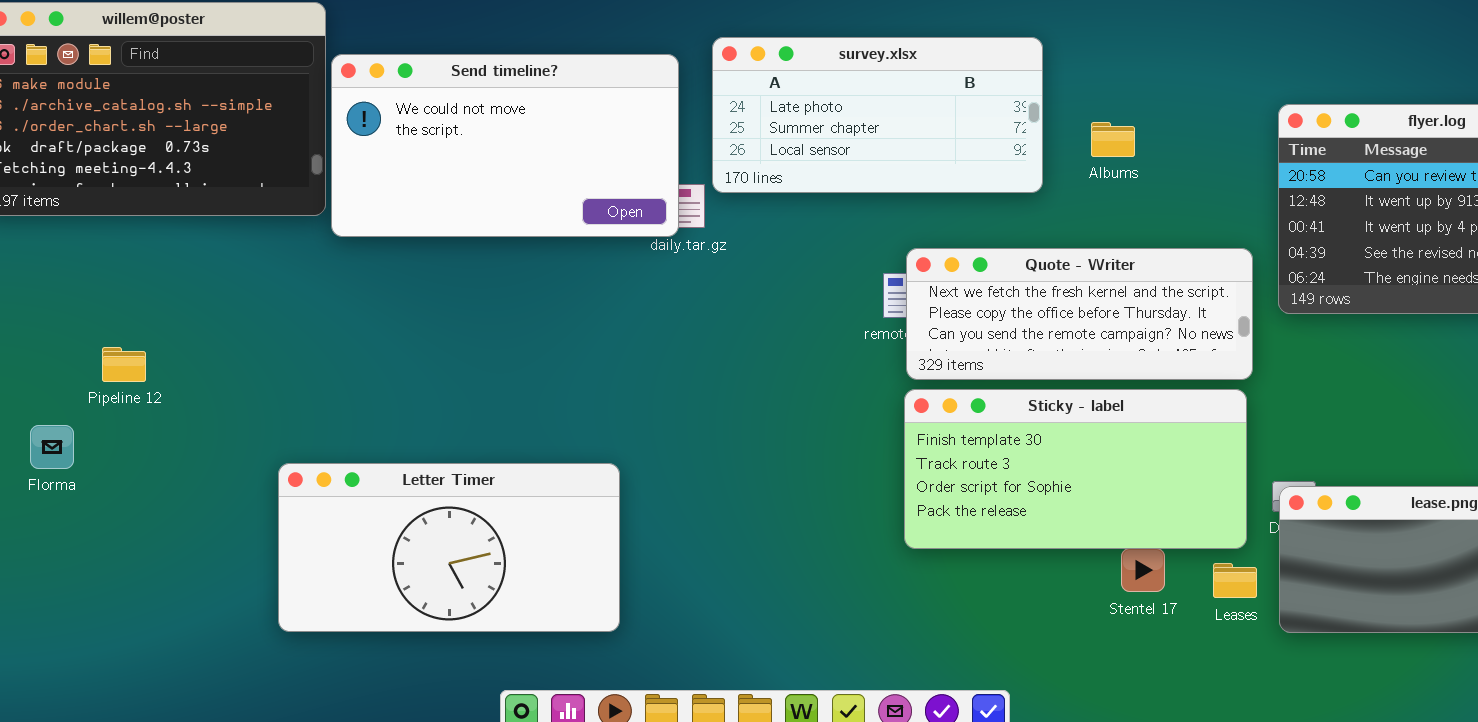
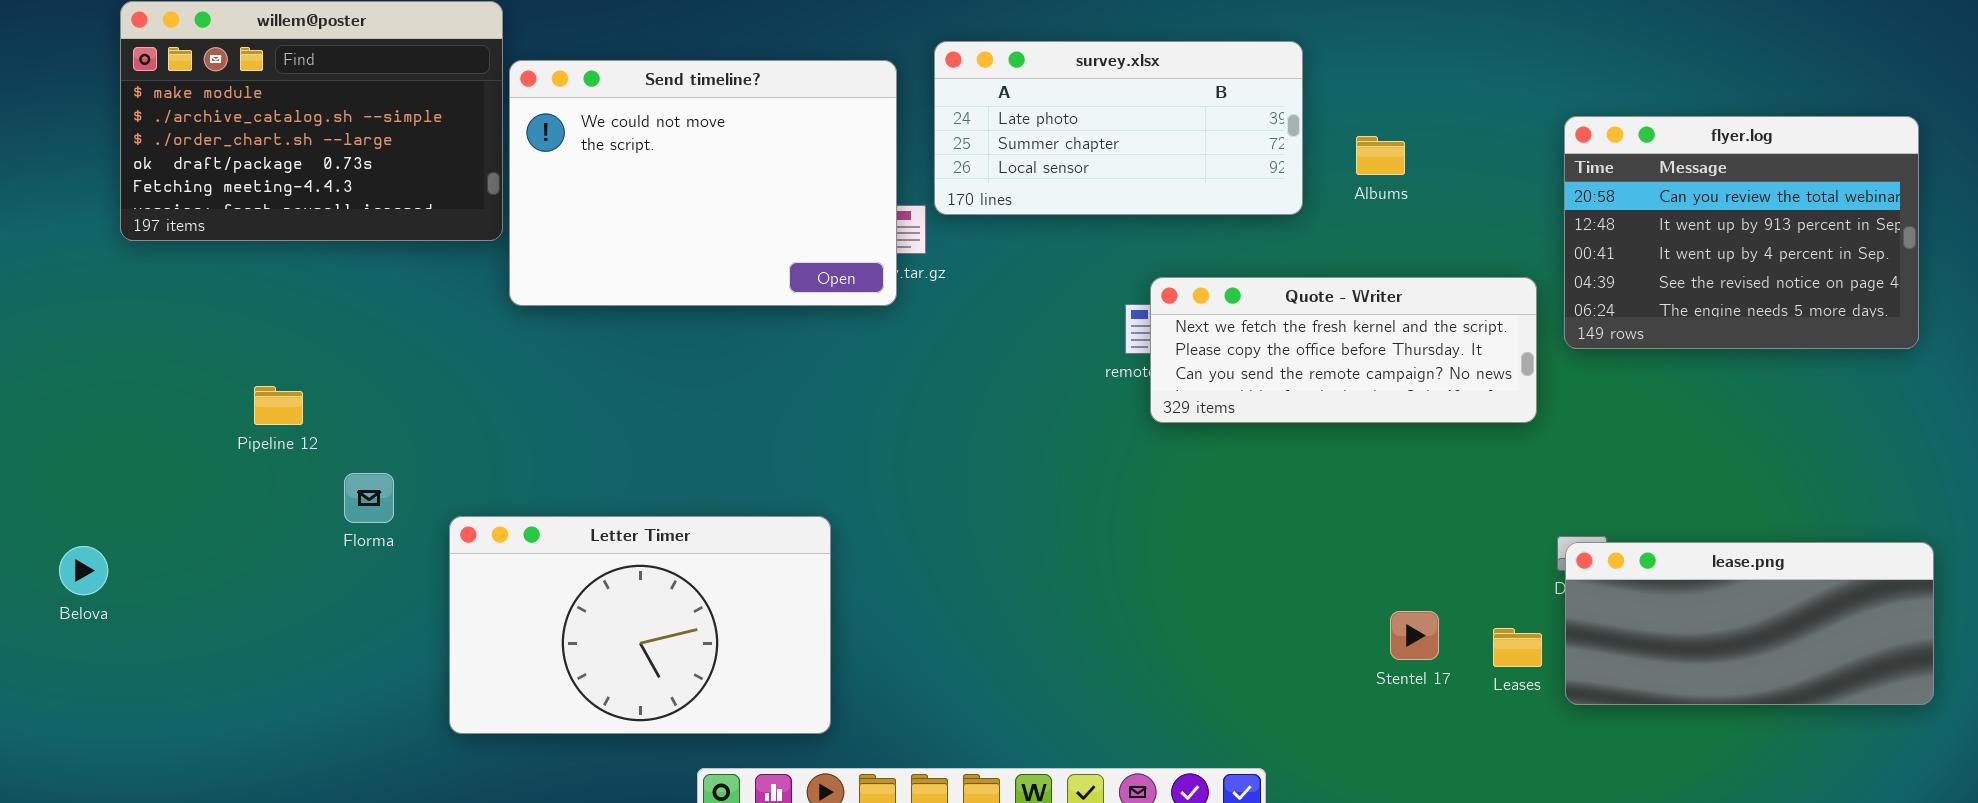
Send timeline?: [331,54,679,237] -> [509,60,897,306], resized
Sticky - label: [904,389,1247,549] -> none, closed
Florma: [30,425,74,469] -> [344,473,394,523], moved
Letter Timer: [278,463,620,632] -> [449,516,831,734], resized

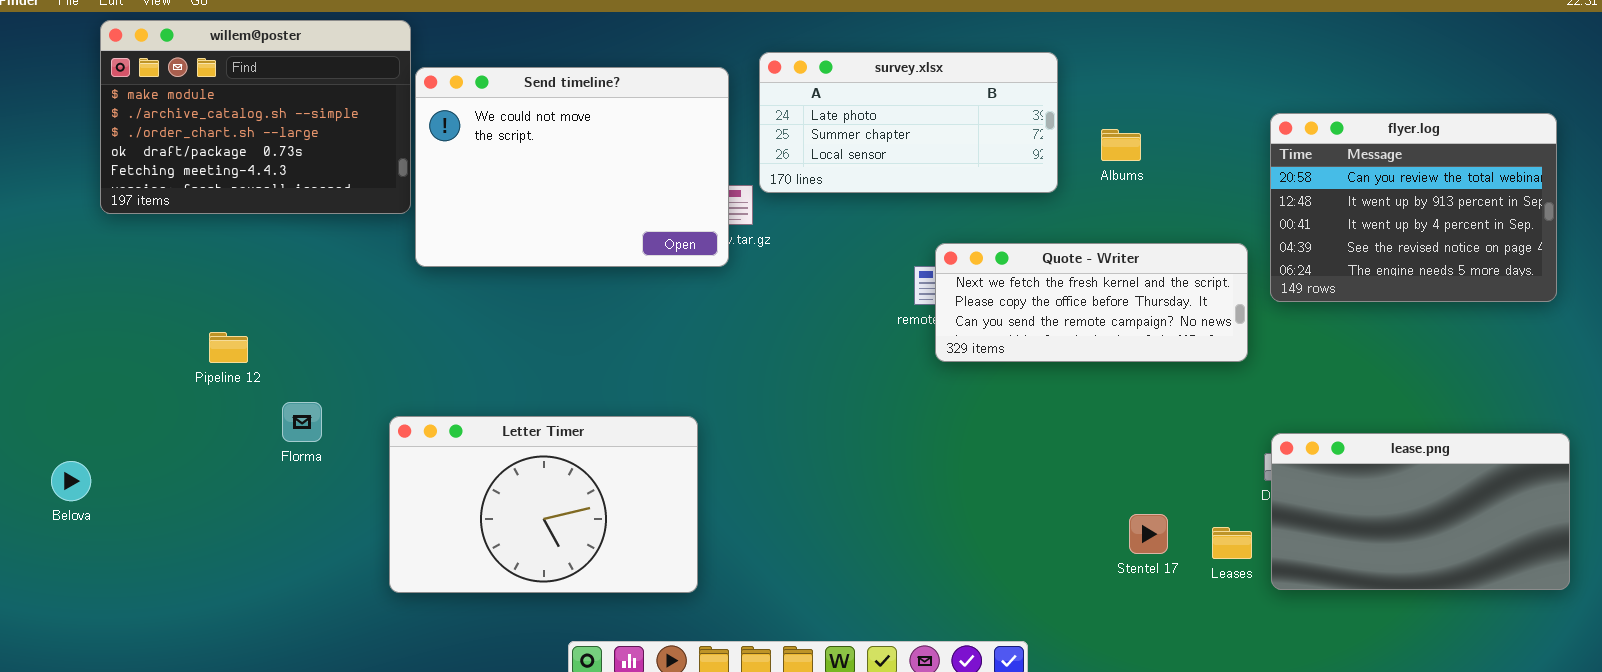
Letter Timer: [449,516,831,734] -> [389,416,698,593], moved
lease.png: [1565,542,1934,705] -> [1271,433,1570,590], resized

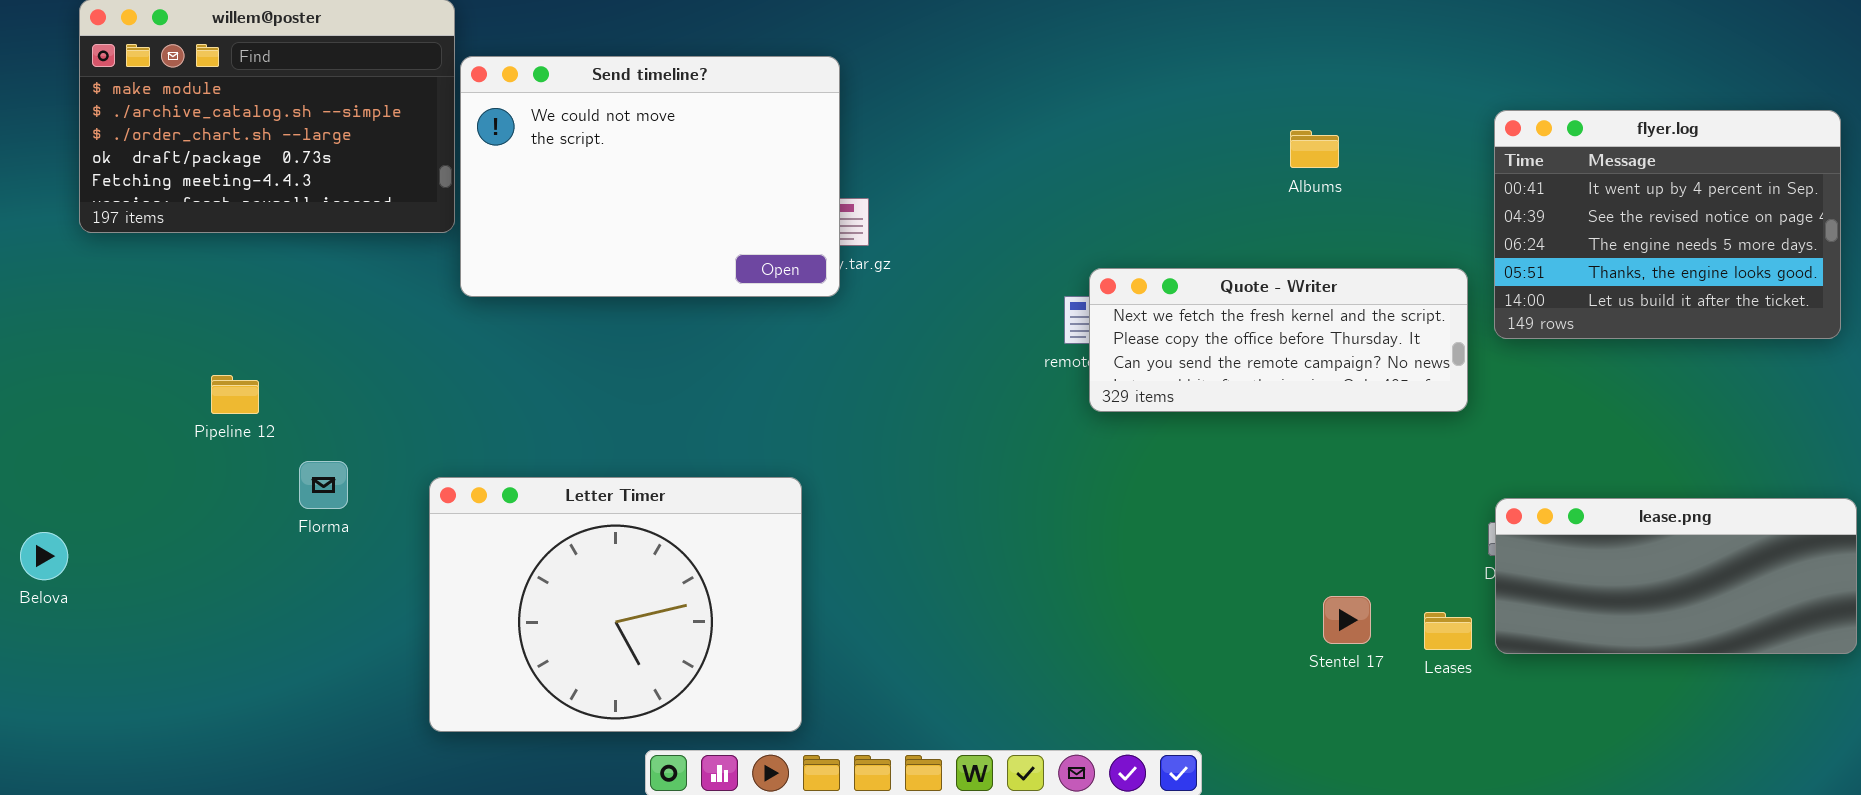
survey.xlsx: [759,52,1058,193] -> none, closed
flyer.log: [1270,113,1557,302] -> [1494,110,1841,339], scrolled down 2 rows
Letter Timer: [389,416,698,593] -> [429,477,802,732], resized
lease.png: [1271,433,1570,590] -> [1495,498,1857,654], resized

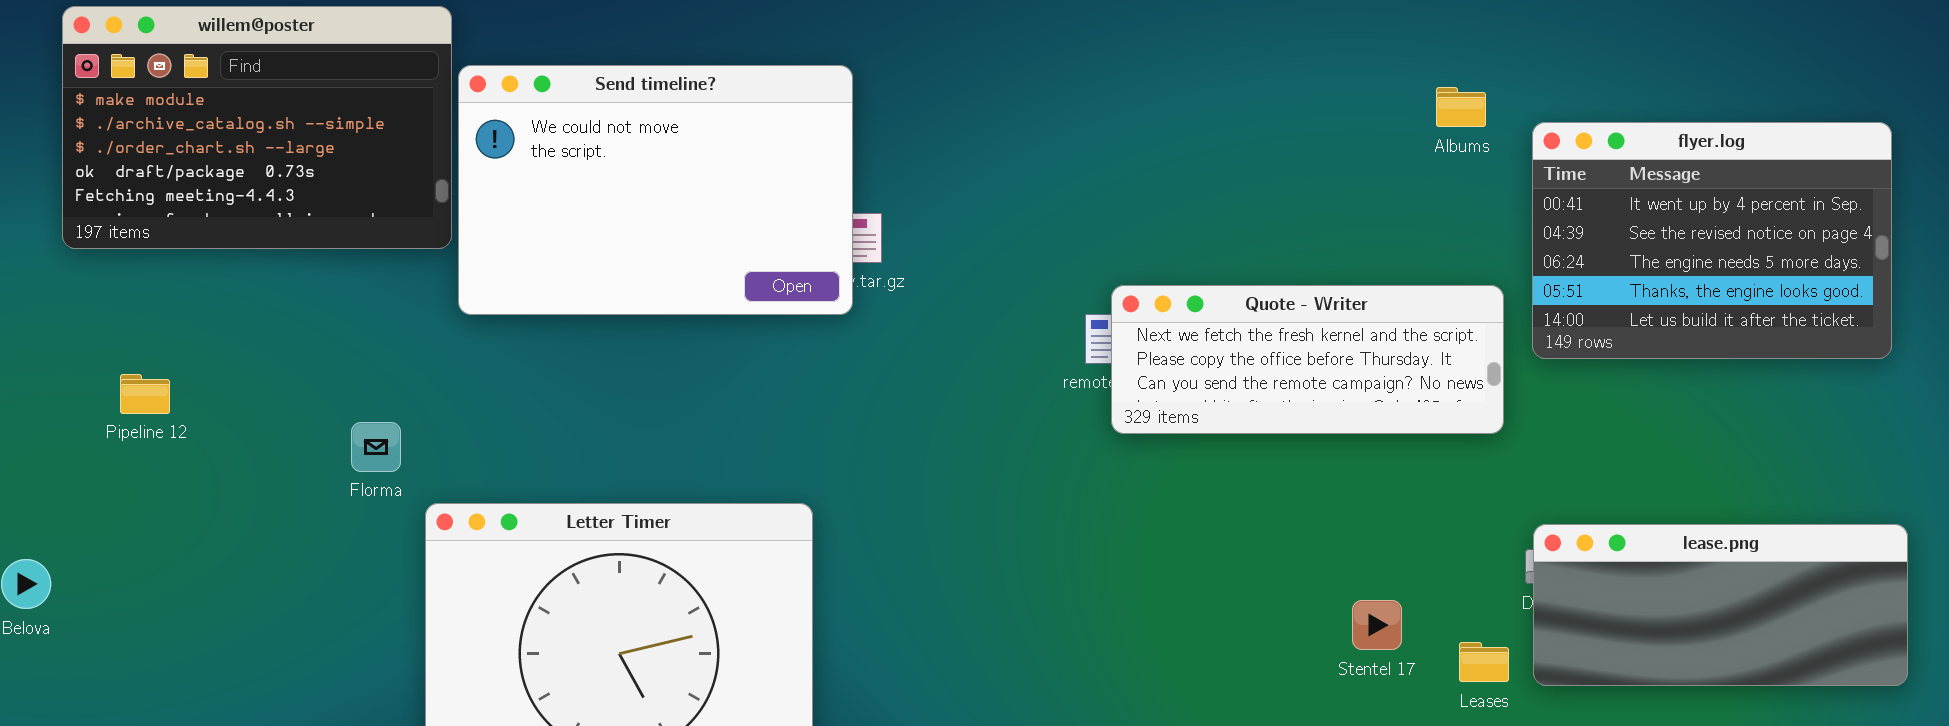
Albums: [1290,130,1339,168] -> [1436,87,1486,127], moved
Pipeline 12: [211,375,259,414] -> [120,374,170,414], moved
Florma: [299,461,348,509] -> [351,422,401,472], moved
Stentel 17: [1323,596,1371,644] -> [1352,600,1402,650], moved

